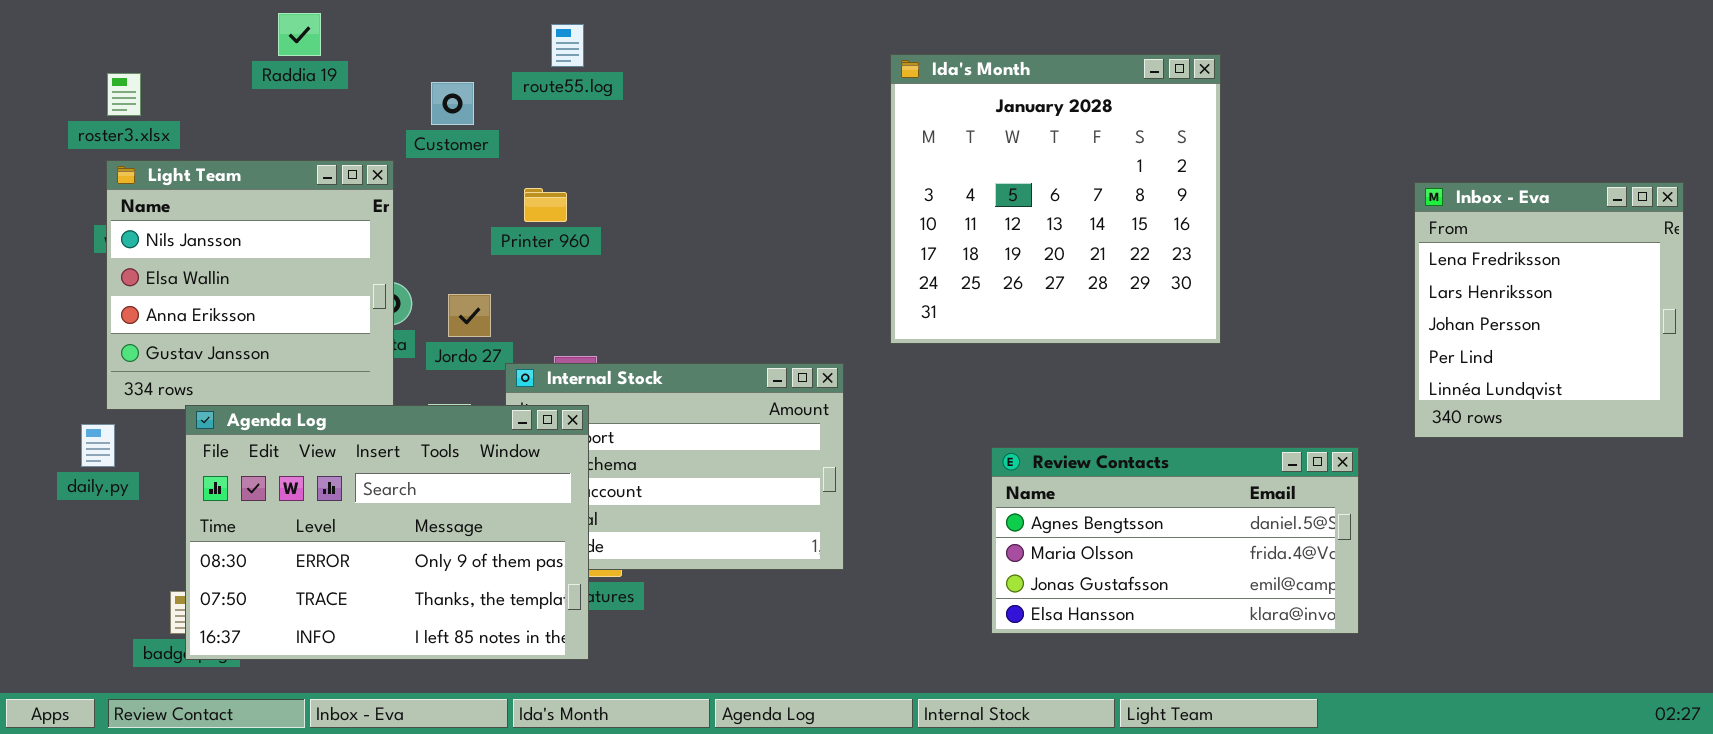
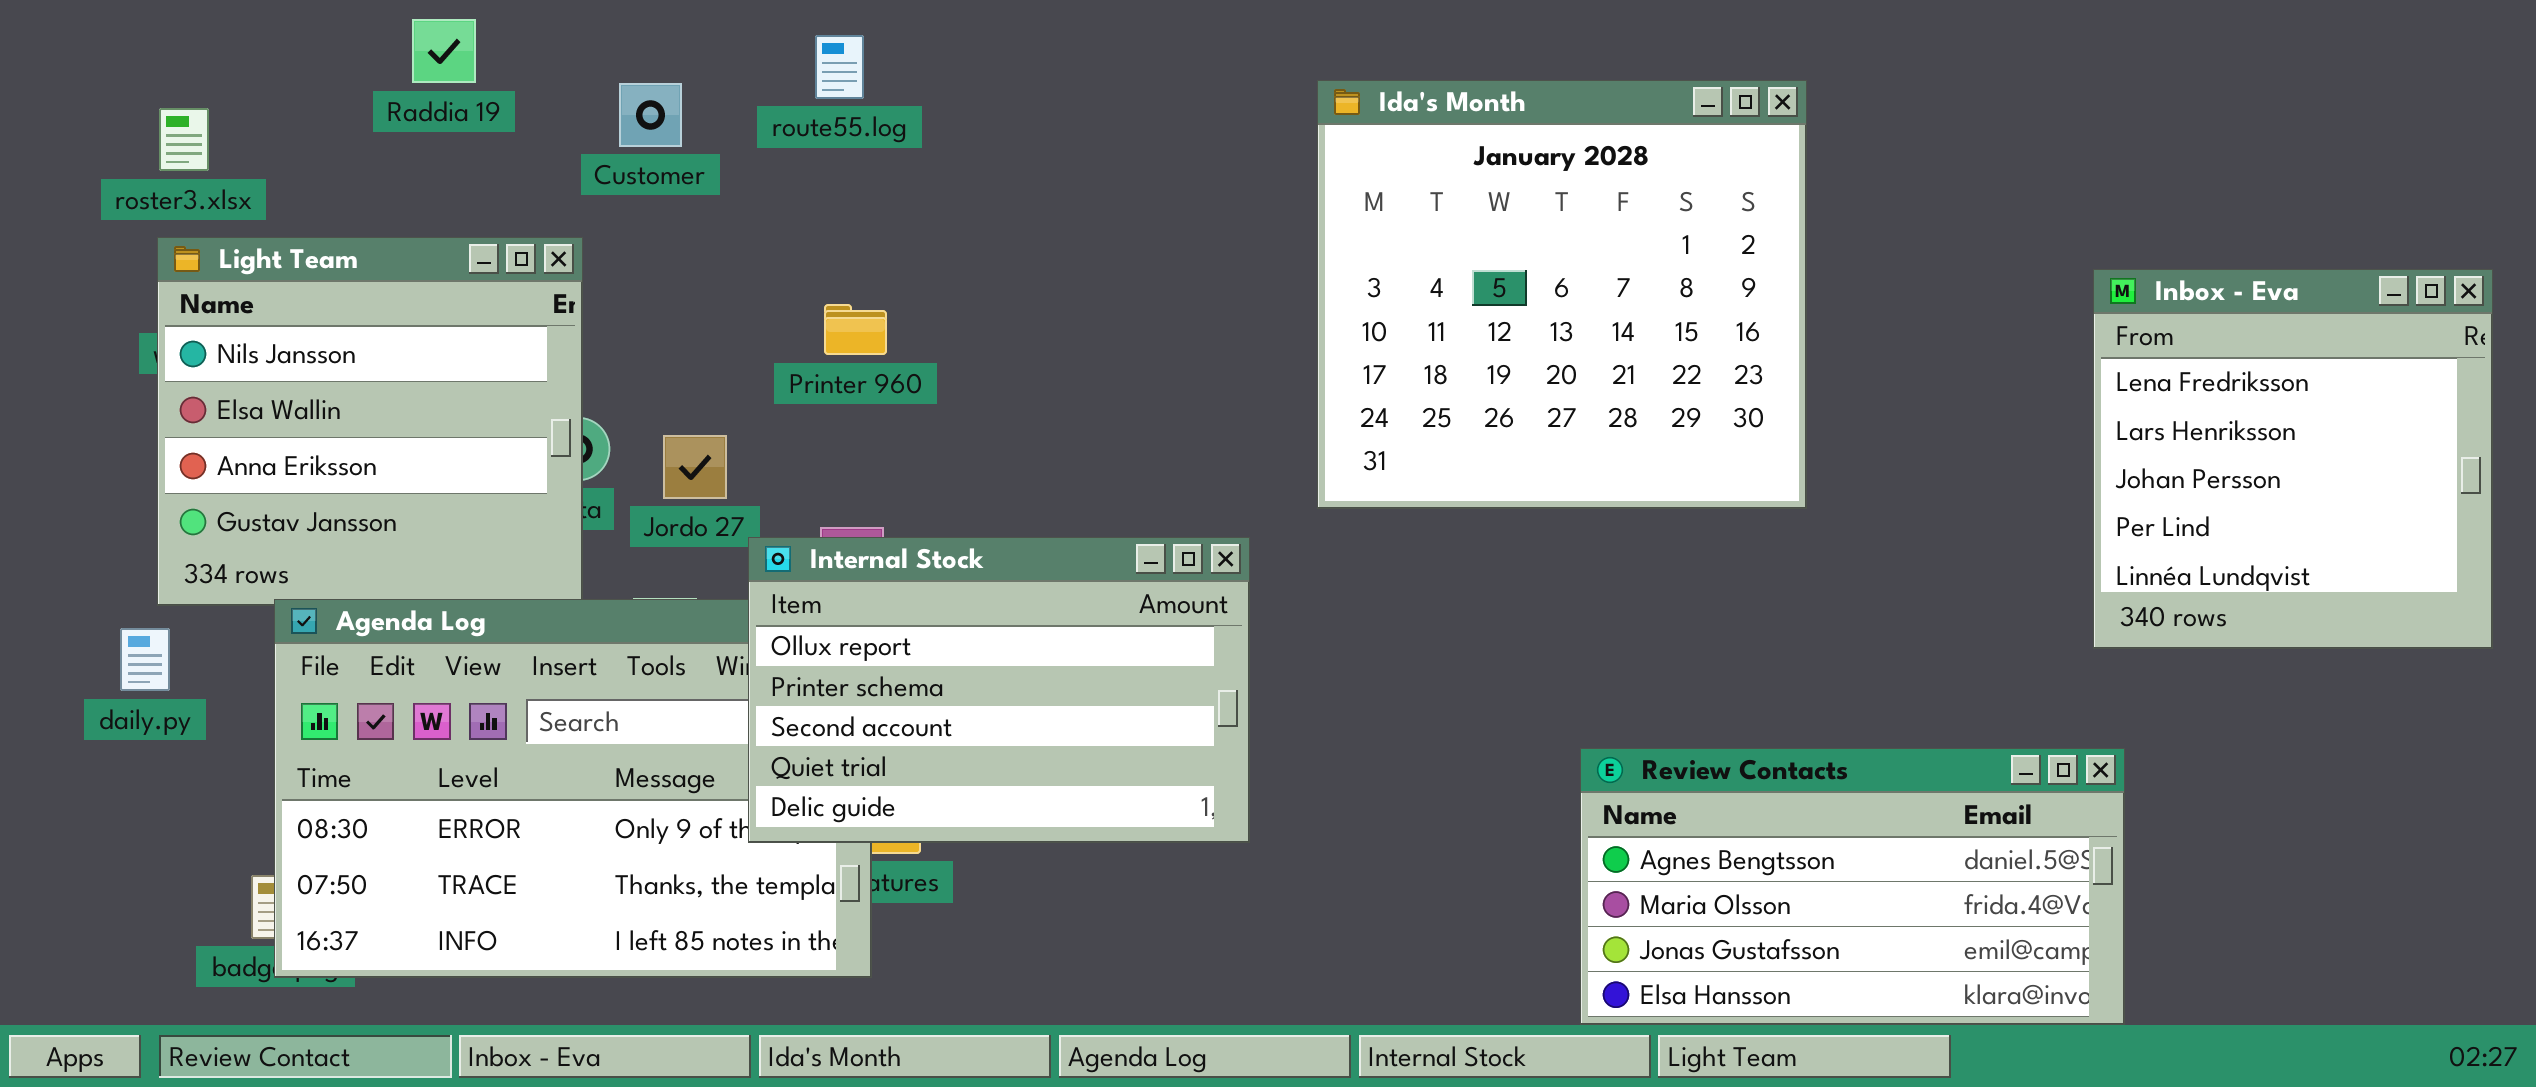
Customer: [431,82,474,125] -> [619,83,682,147], moved
Printer 960: [524,188,567,222] -> [824,304,887,355], moved
Internal Stock: [505,363,844,570] -> [748,537,1250,843], raised
Review Contacts: [991,447,1359,634] -> [1580,748,2125,1025], moved

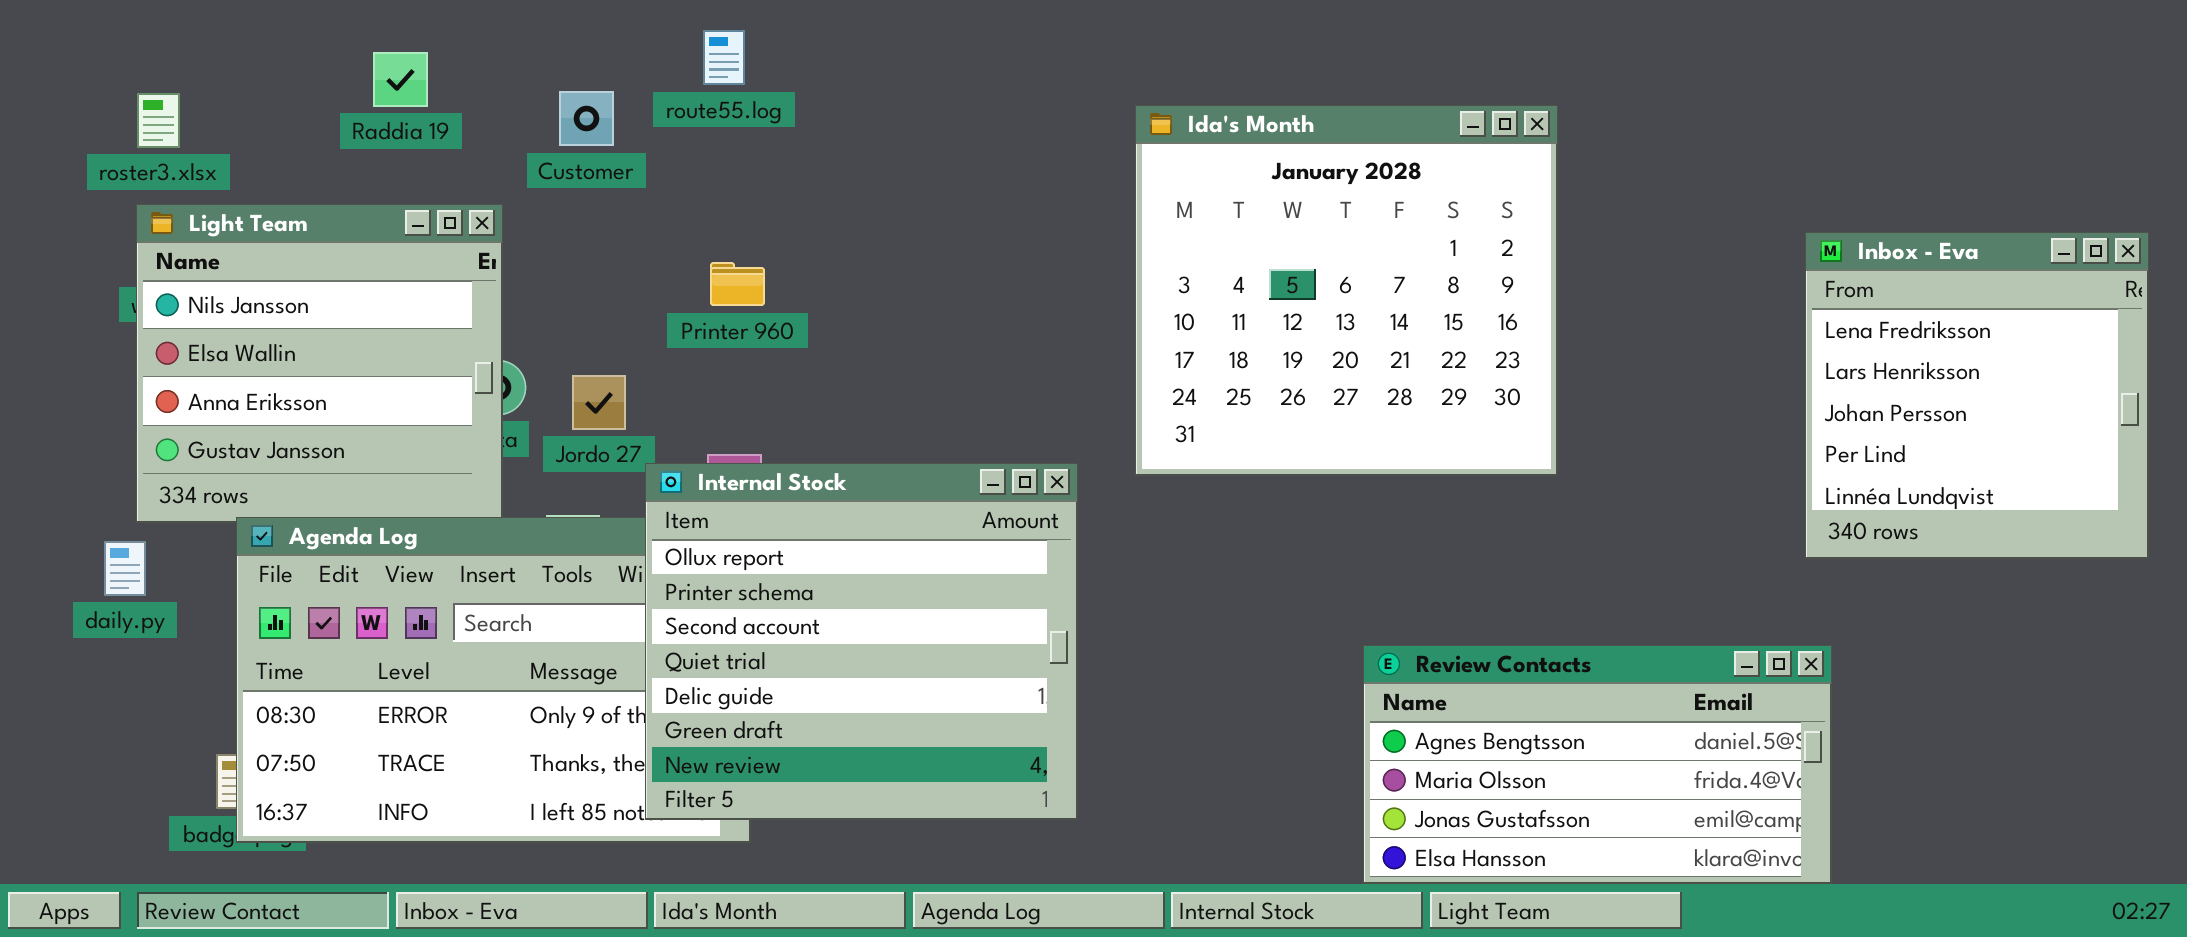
Raddia 19: [412,19,476,83] -> [373,52,428,107], moved
Ida's Month: [1317,80,1807,509] -> [1135,105,1558,476], moved
Customer: [619,83,682,147] -> [559,91,614,146], moved
Internal Stock: [748,537,1250,843] -> [645,463,1078,820], resized

